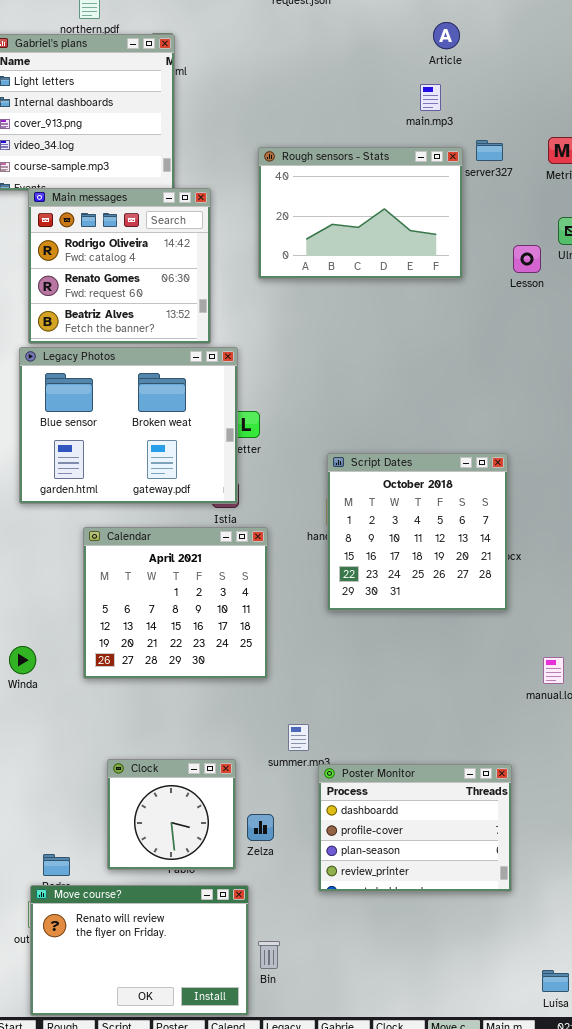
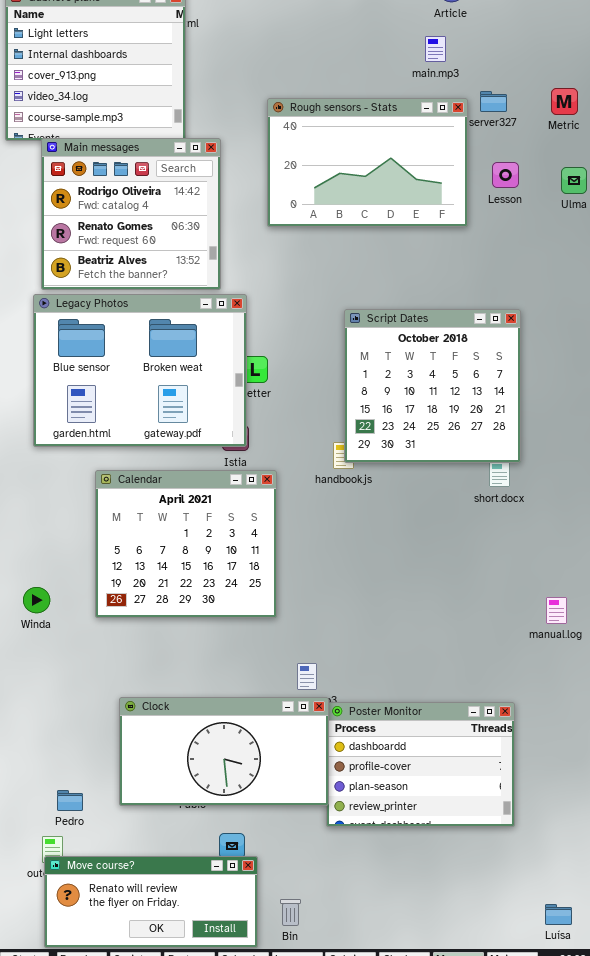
Lesson: [513,245,541,273] -> [492,162,519,188], moved
Script Dates: [327,453,508,611] -> [344,309,521,463], moved
Clock: [107,759,236,870] -> [119,697,329,806], resized
Move course?: [30,885,249,1016] -> [44,856,258,948], resized
Bin: [258,941,280,969] -> [280,899,301,926], moved

